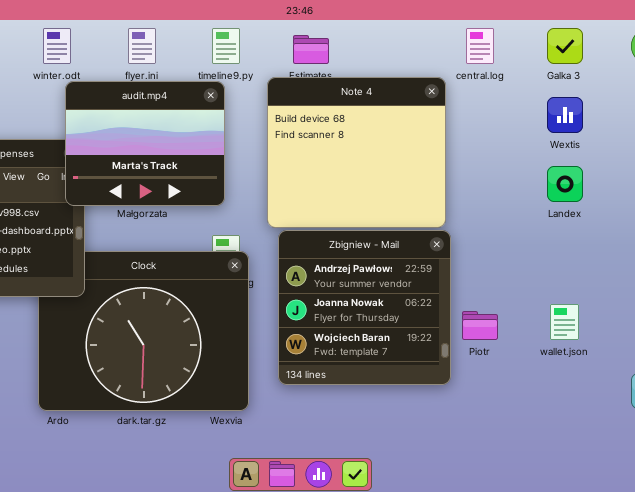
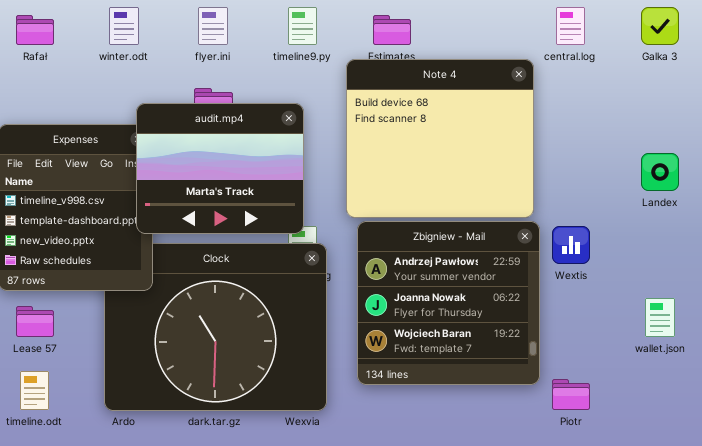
audit.mp4: [65,81,225,206] -> [136,103,304,234], moved
Wextis: [547,97,583,133] -> [552,226,590,264], moved
Piotr: [462,311,498,340] -> [552,379,590,410], moved

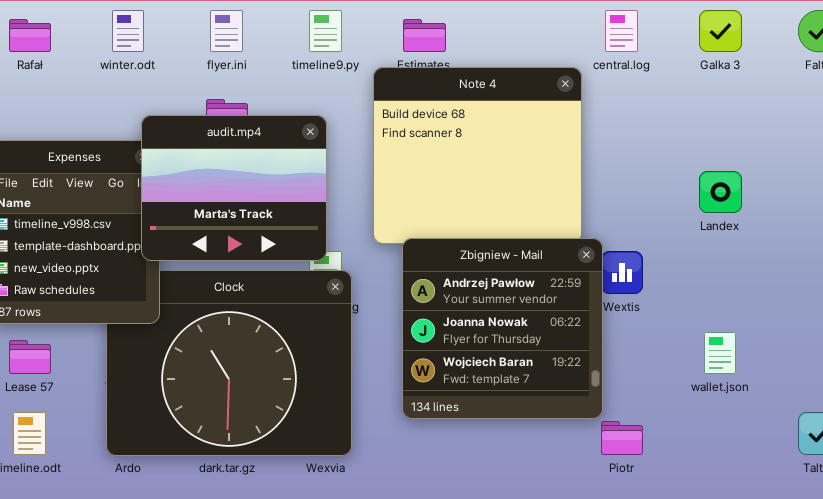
Zbigniew - Mail: [357,221,540,385] -> [402,238,603,419], moved

